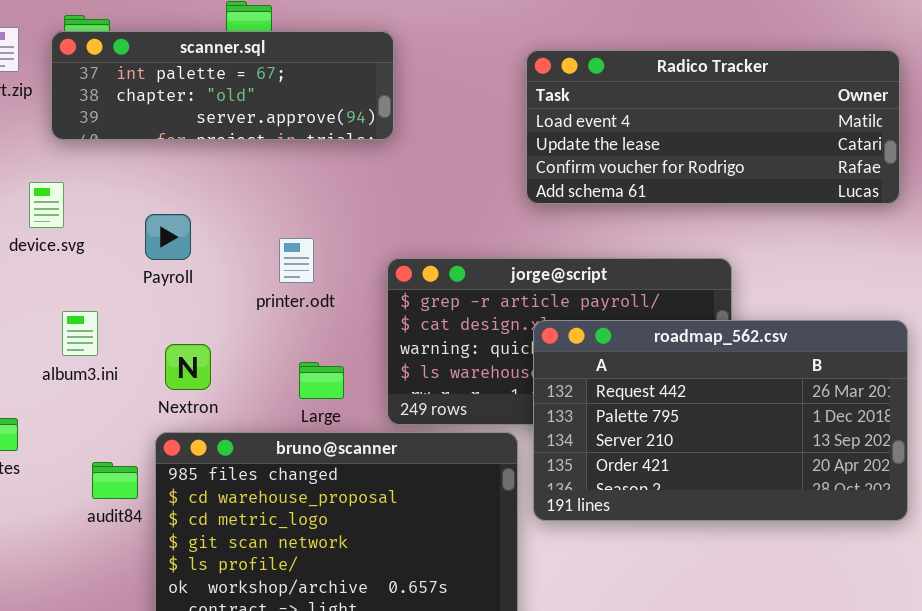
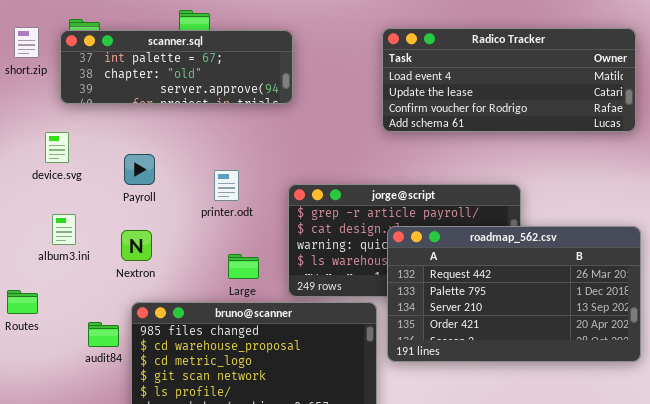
Radico Tracker: [526,50,900,204] -> [382,28,636,132], moved
album3.ini: [62,311,98,356] -> [52,214,76,245], moved
Nextron: [165,344,211,390] -> [121,230,152,261], moved

